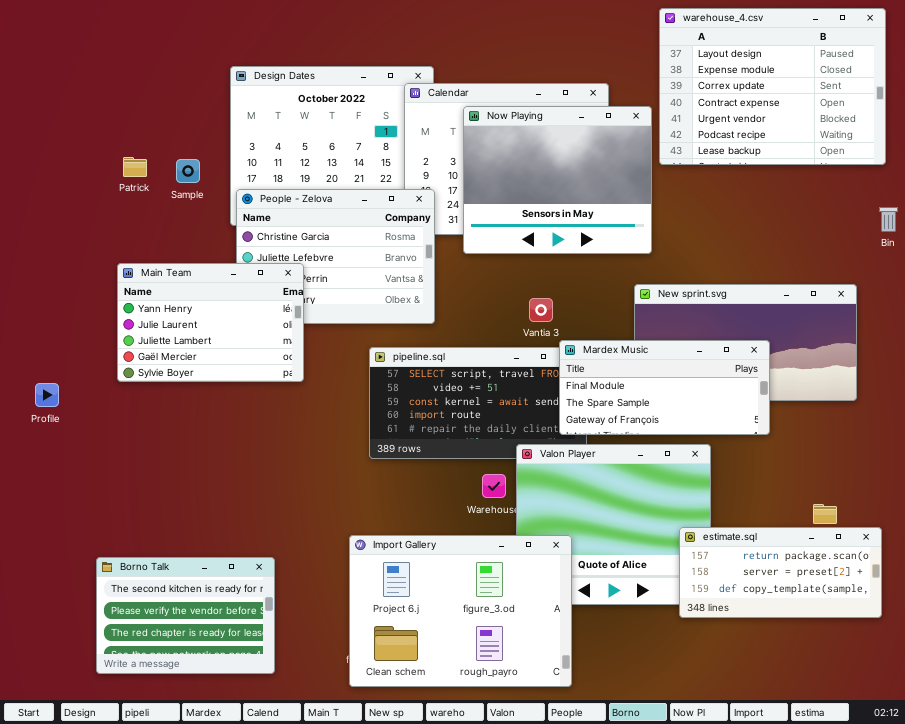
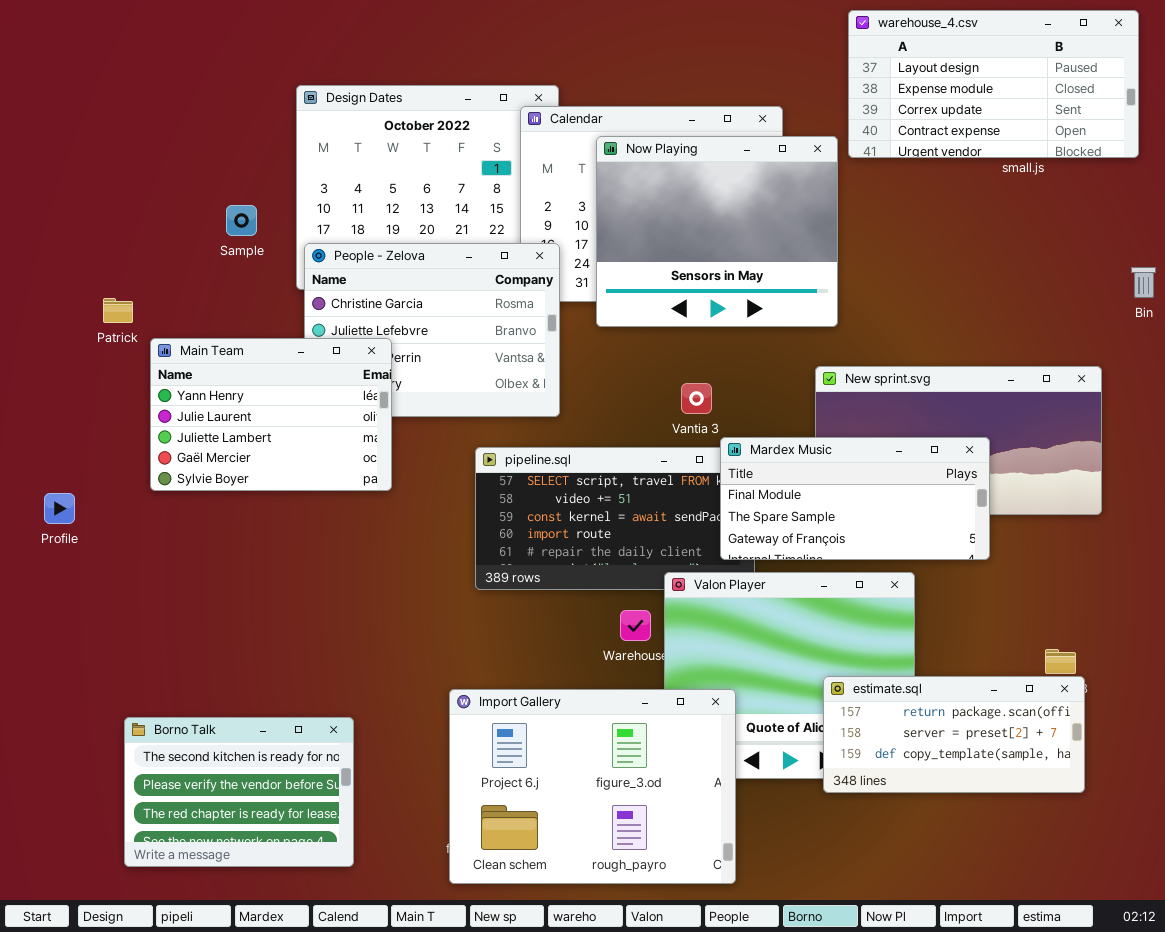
warehouse_4.csv: [659,8,886,165] -> [848,10,1139,158], resized
Patrick: [123,157,147,177] -> [103,298,133,323], moved
estimate.sql: [679,527,882,618] -> [823,676,1085,793], moved

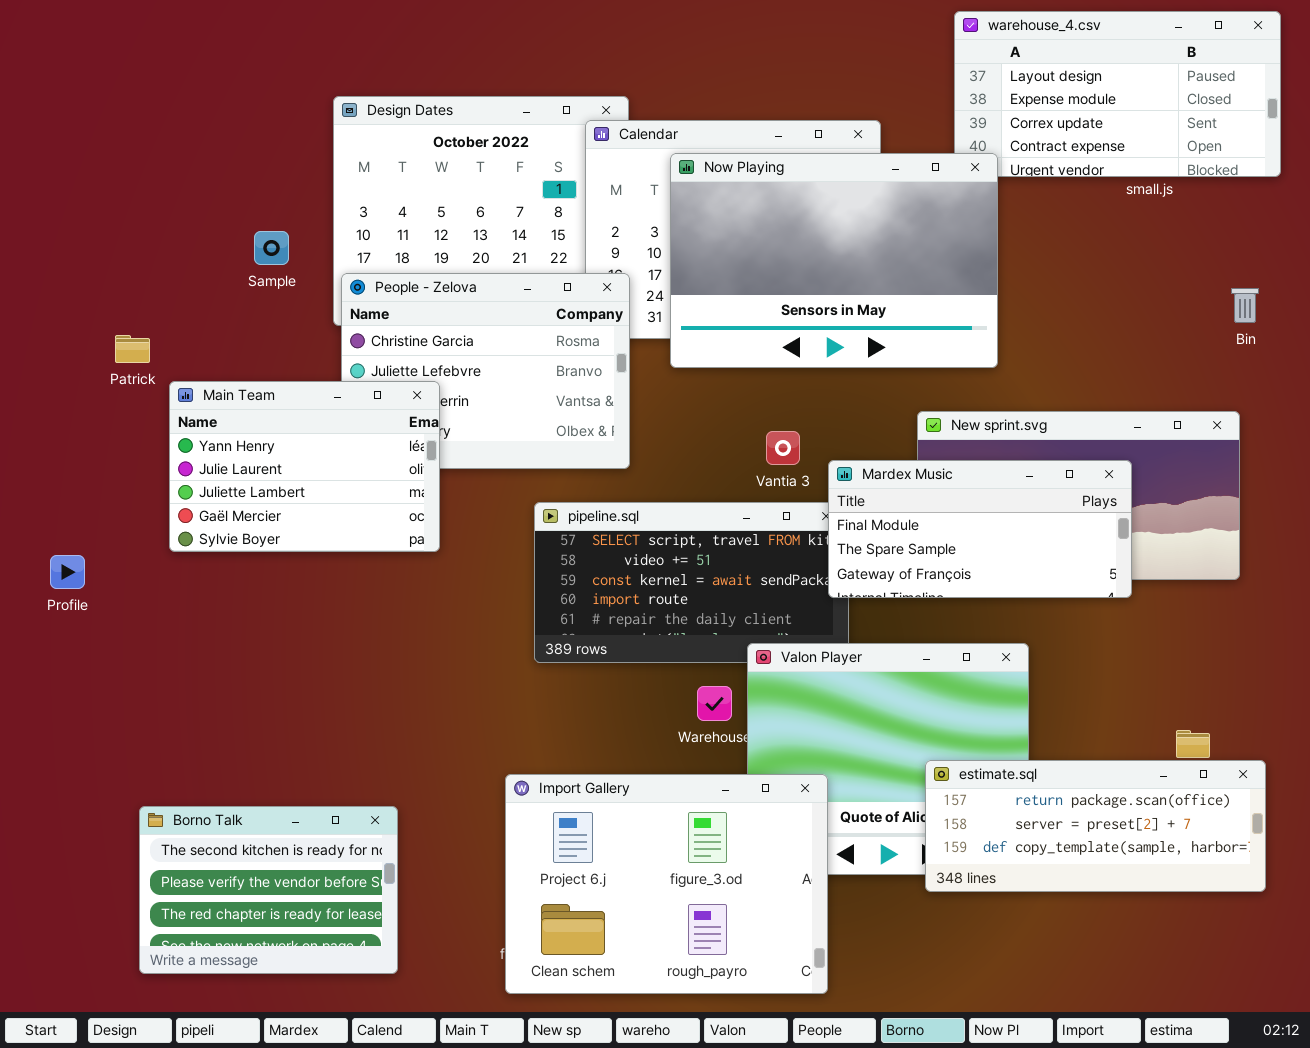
Now Playing: [596,136,838,327] -> [670,153,998,368], resized
Bin: [1131,267,1156,298] -> [1231,288,1259,323], moved
Mardex Music: [720,437,990,560] -> [828,460,1132,598], moved
estimate.sql: [823,676,1085,793] -> [925,760,1266,892], resized

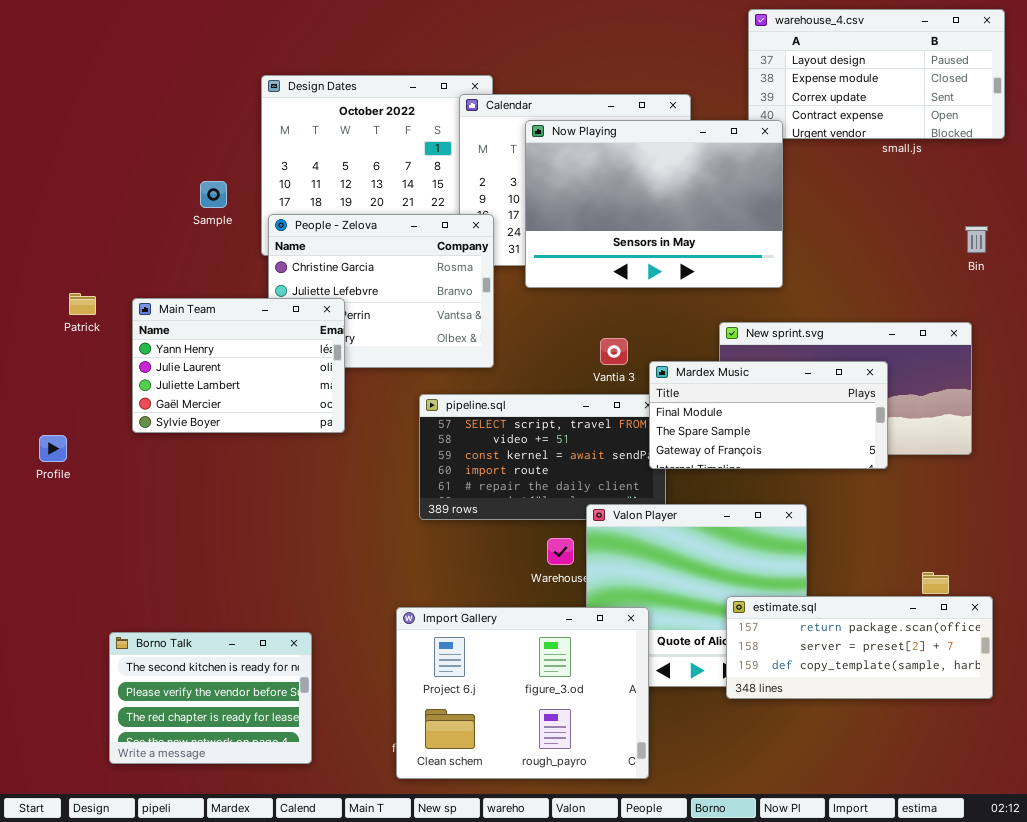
Patrick: [115,335,150,363] -> [69,293,96,315], moved

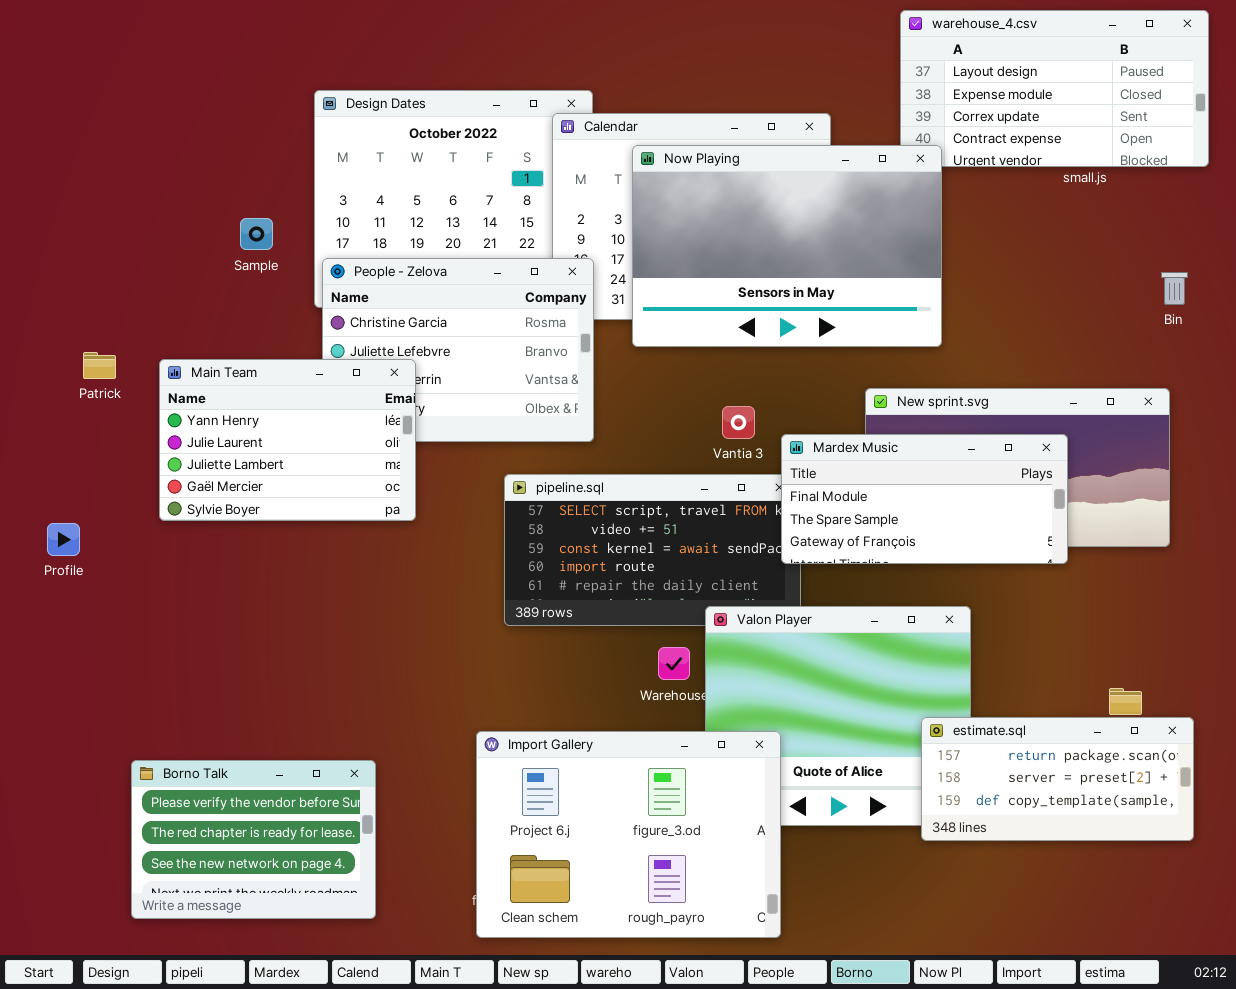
estimate.sql: [726,596,993,699] -> [921,717,1194,841], resized
Borno Talk: [109,632,312,764] -> [131,760,376,919], scrolled down 1 row

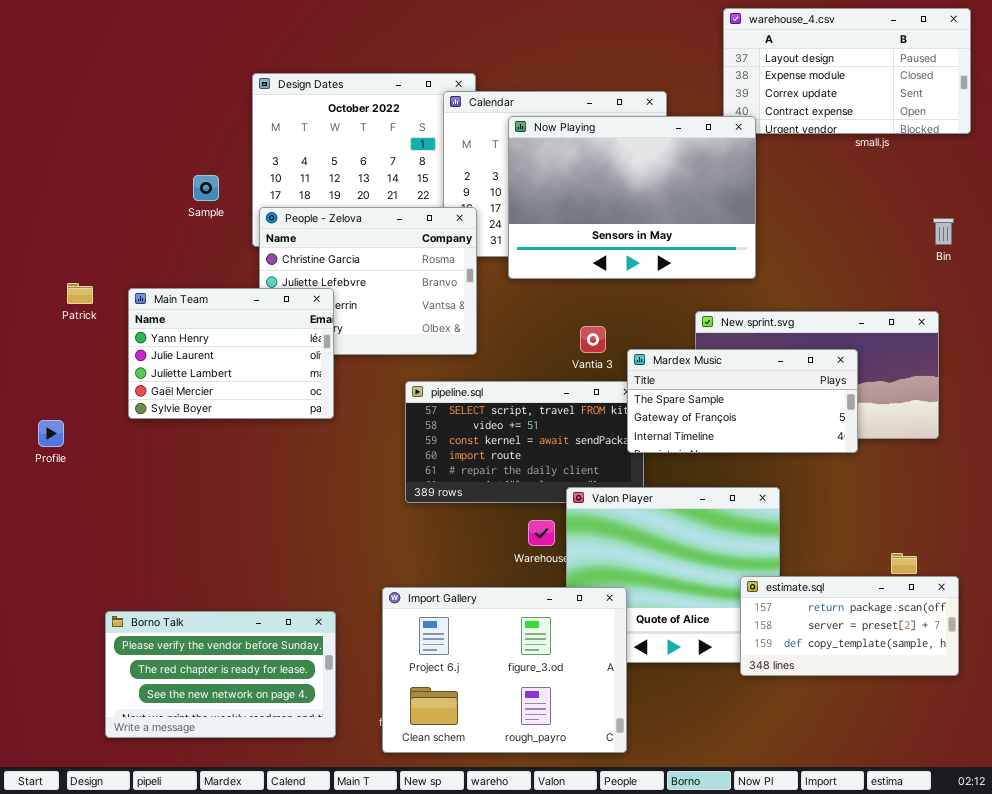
Mardex Music: [781,434,1068,564] -> [627,349,858,453], scrolled down 1 row
Borno Talk: [131,760,376,919] -> [105,611,336,738], resized

